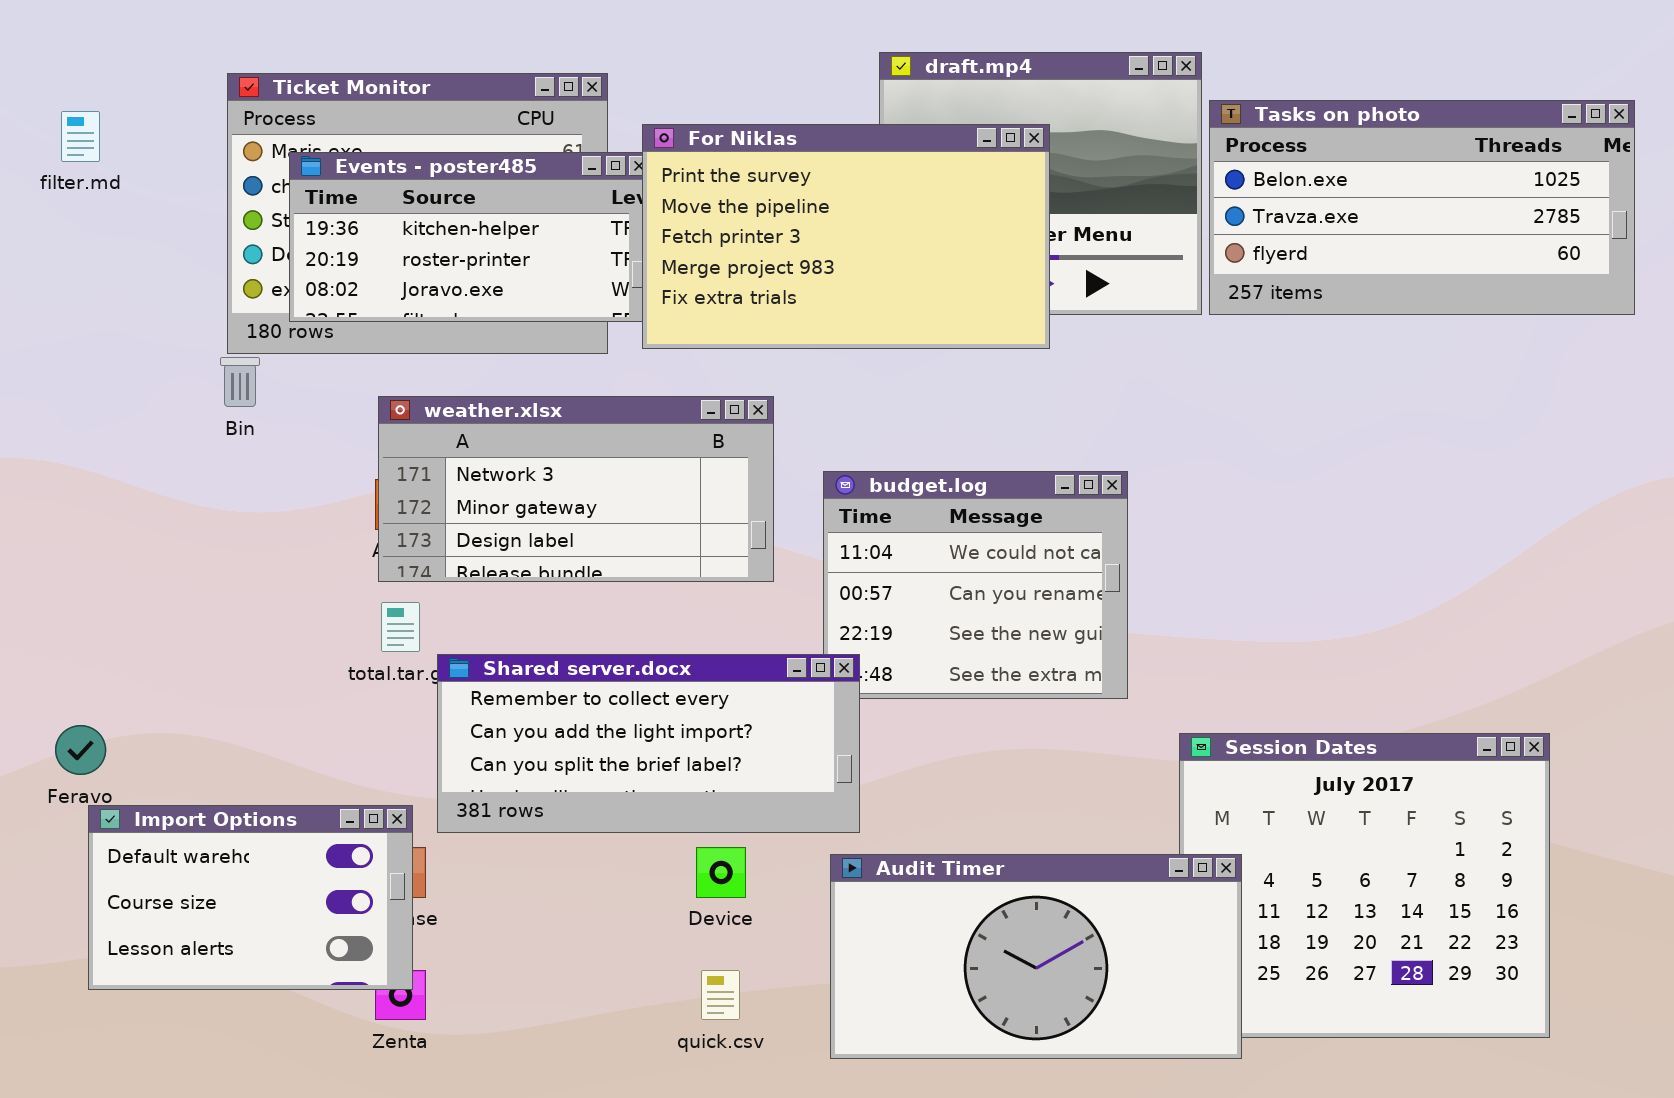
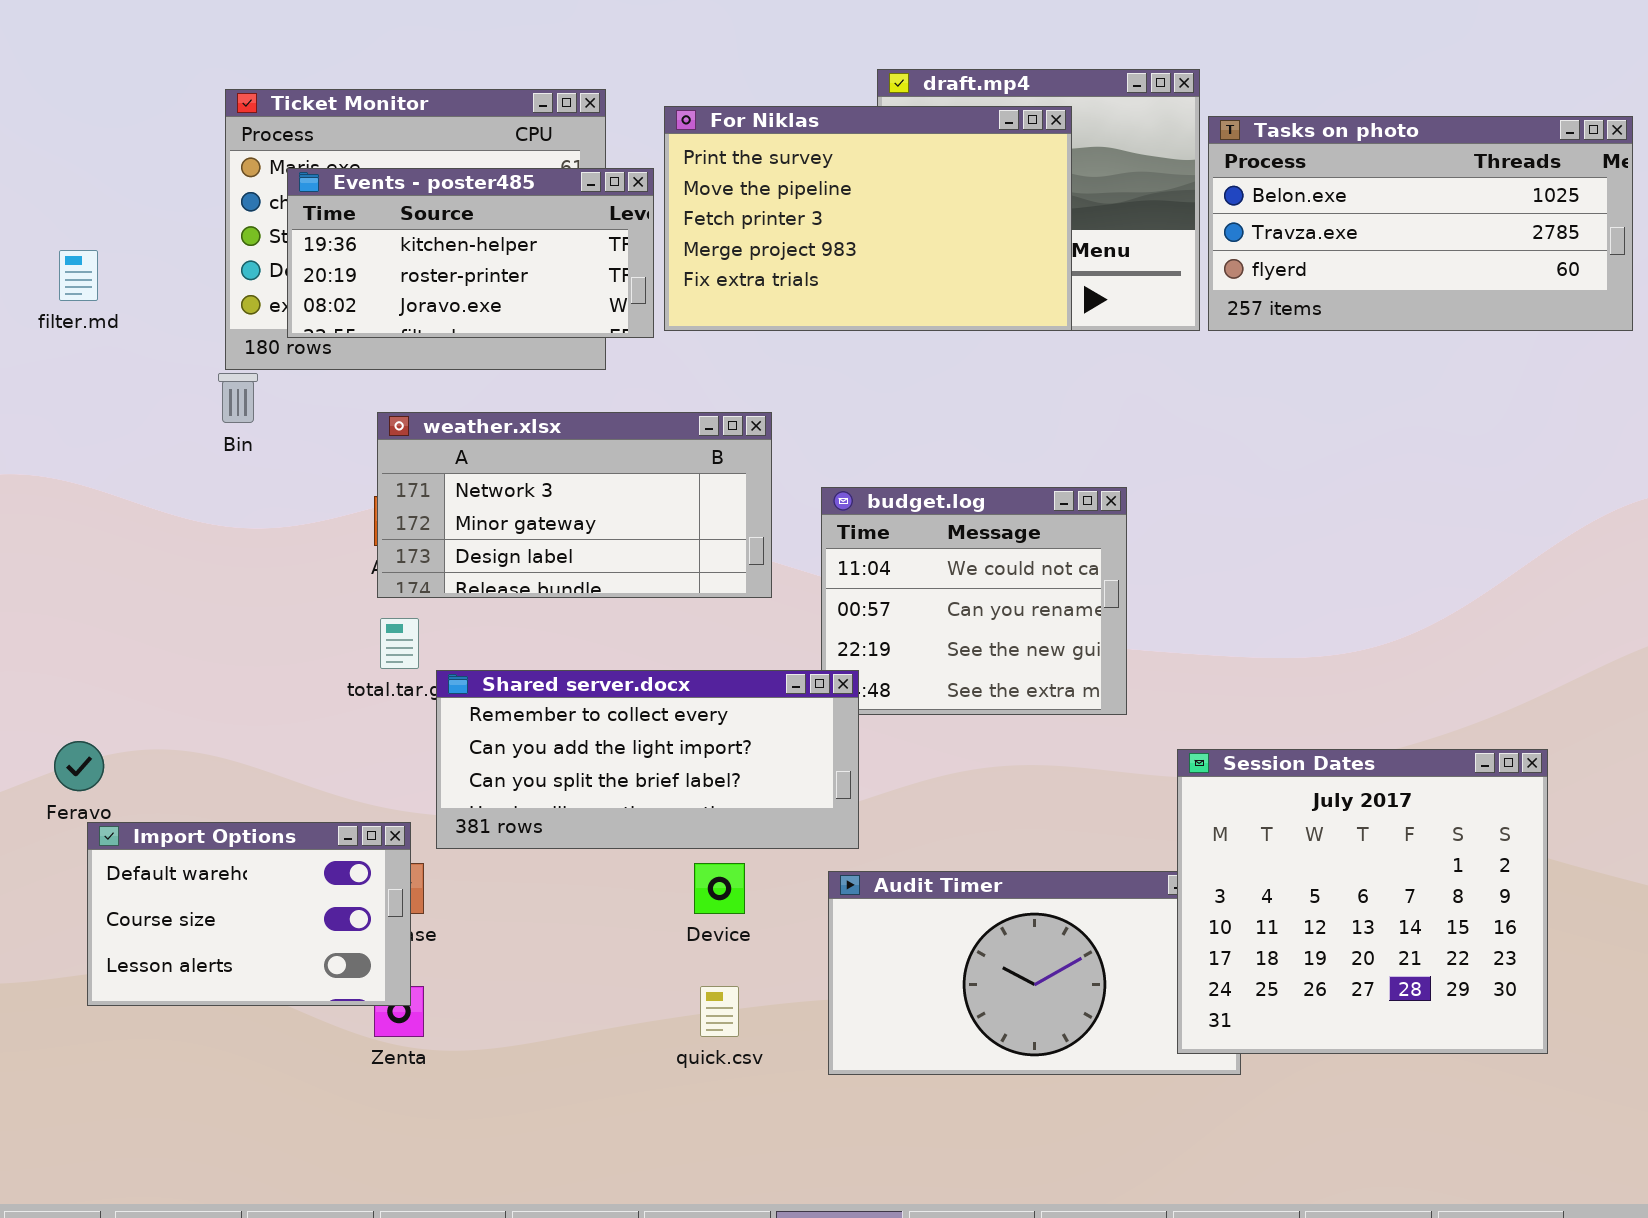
filter.md: [61,111,100,162] -> [59,250,98,301], moved
For Niklas: [642,124,1050,349] -> [664,106,1072,331], moved
Session Dates: [1179,733,1550,1038] -> [1177,749,1548,1054], raised

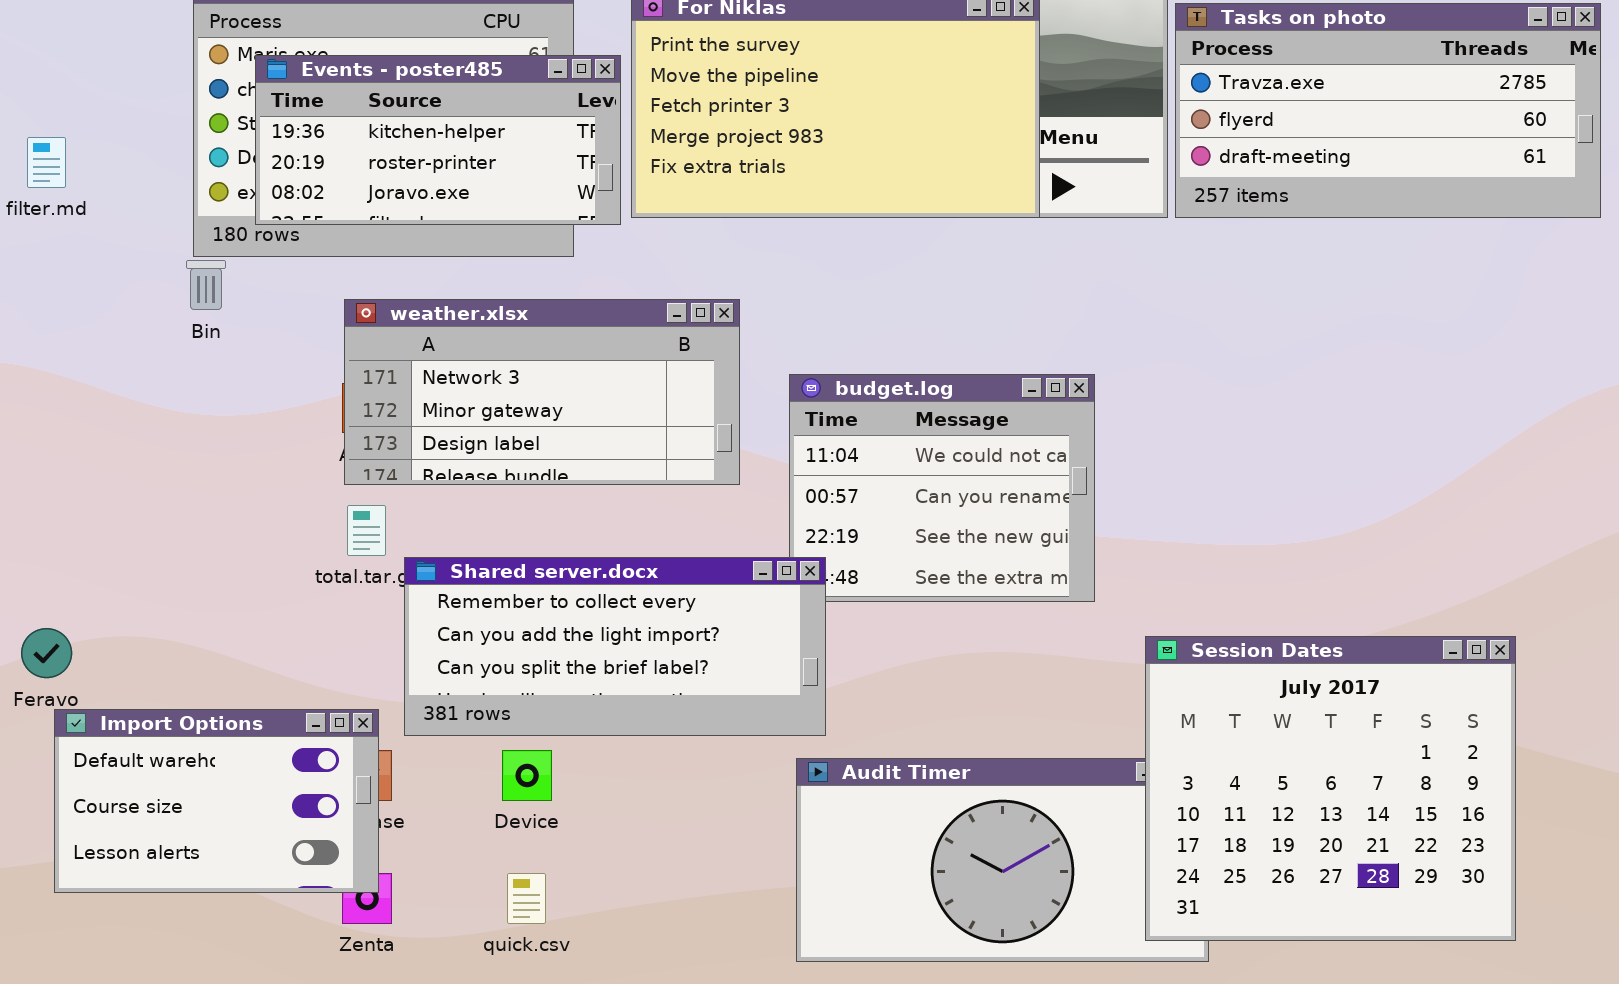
Tasks on photo: [1208,116,1633,331] -> [1175,3,1601,218], scrolled down 1 row
Device: [694,863,745,914] -> [502,750,552,801], moved
quick.csv: [700,986,739,1037] -> [507,873,546,924], moved

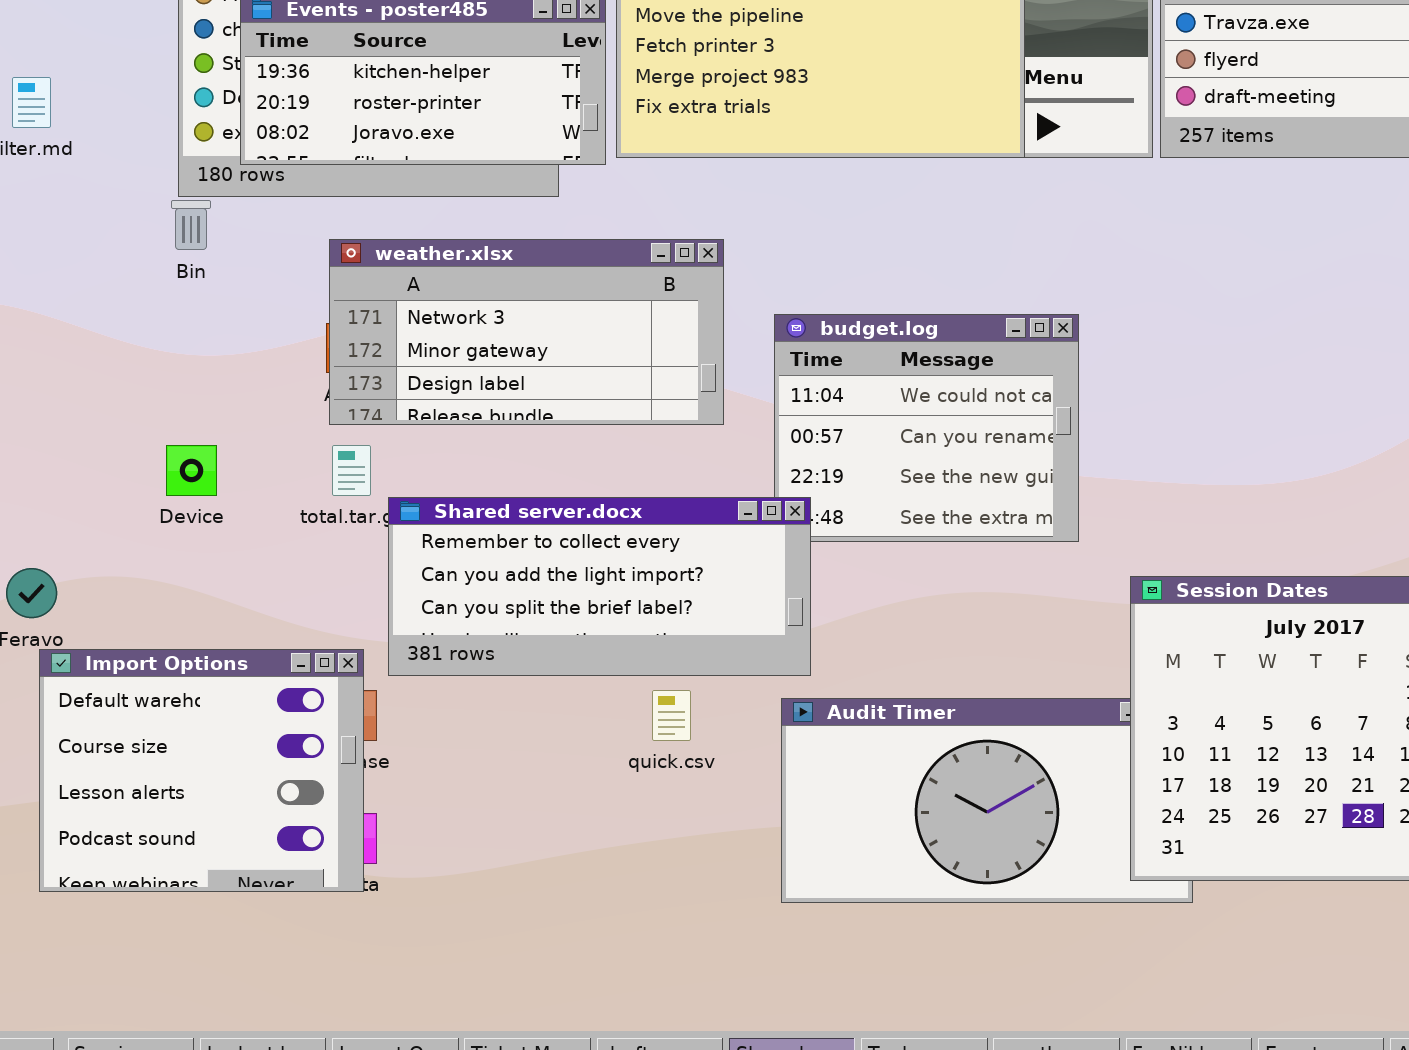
Import Options: [54,709,379,893] -> [39,649,364,892], resized
Device: [502,750,552,801] -> [166,445,217,496], moved
quick.csv: [507,873,546,924] -> [652,690,691,741], moved

